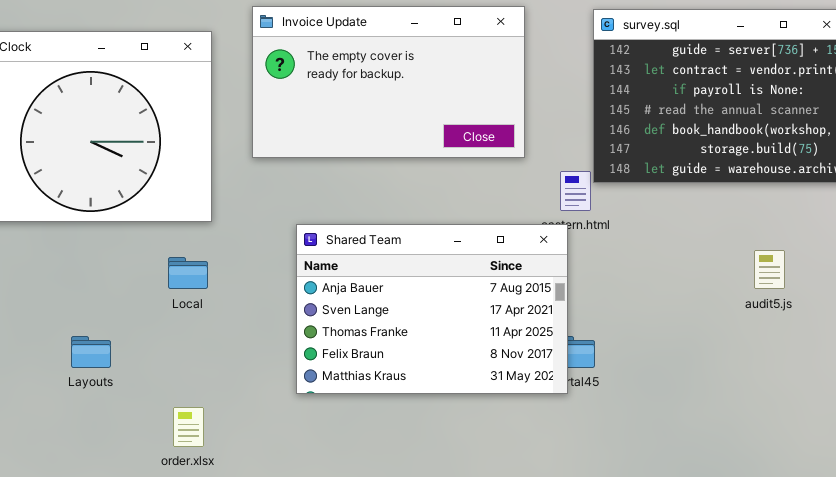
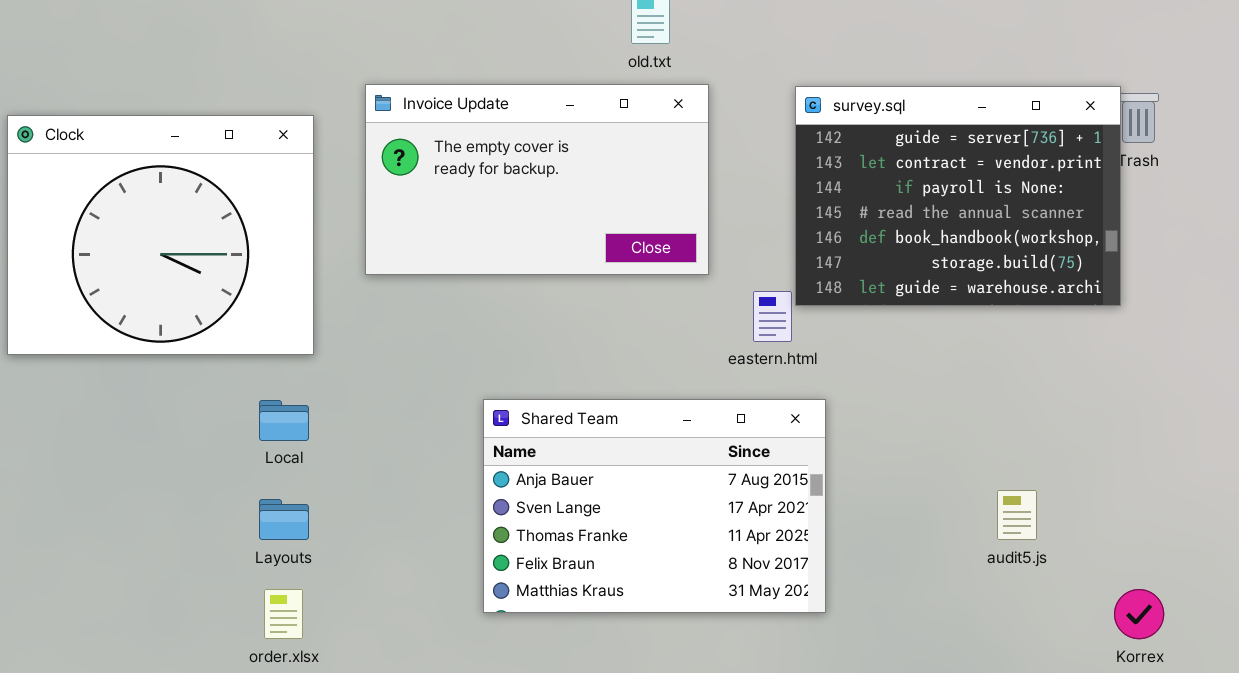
Shared Team: [296,224,568,394] -> [483,399,826,613], moved
audit5.js: [754,250,785,289] -> [997,490,1037,540], moved
Layouts: [71,336,111,368] -> [259,499,309,540], moved

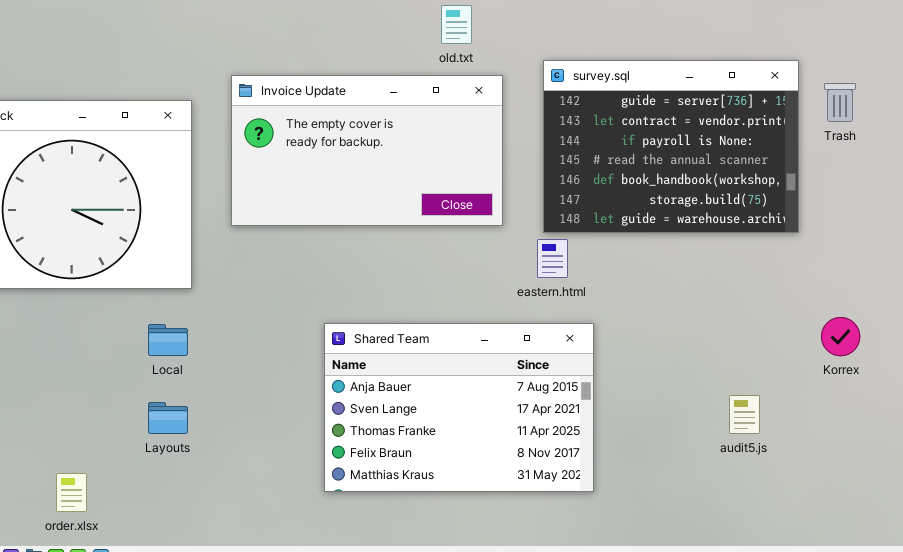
survey.sql: [795,86,1121,306] -> [543,60,799,233], moved
order.xlsx: [264,589,303,639] -> [56,473,87,512], moved
Korrex: [1114,589,1164,639] -> [821,317,860,356], moved

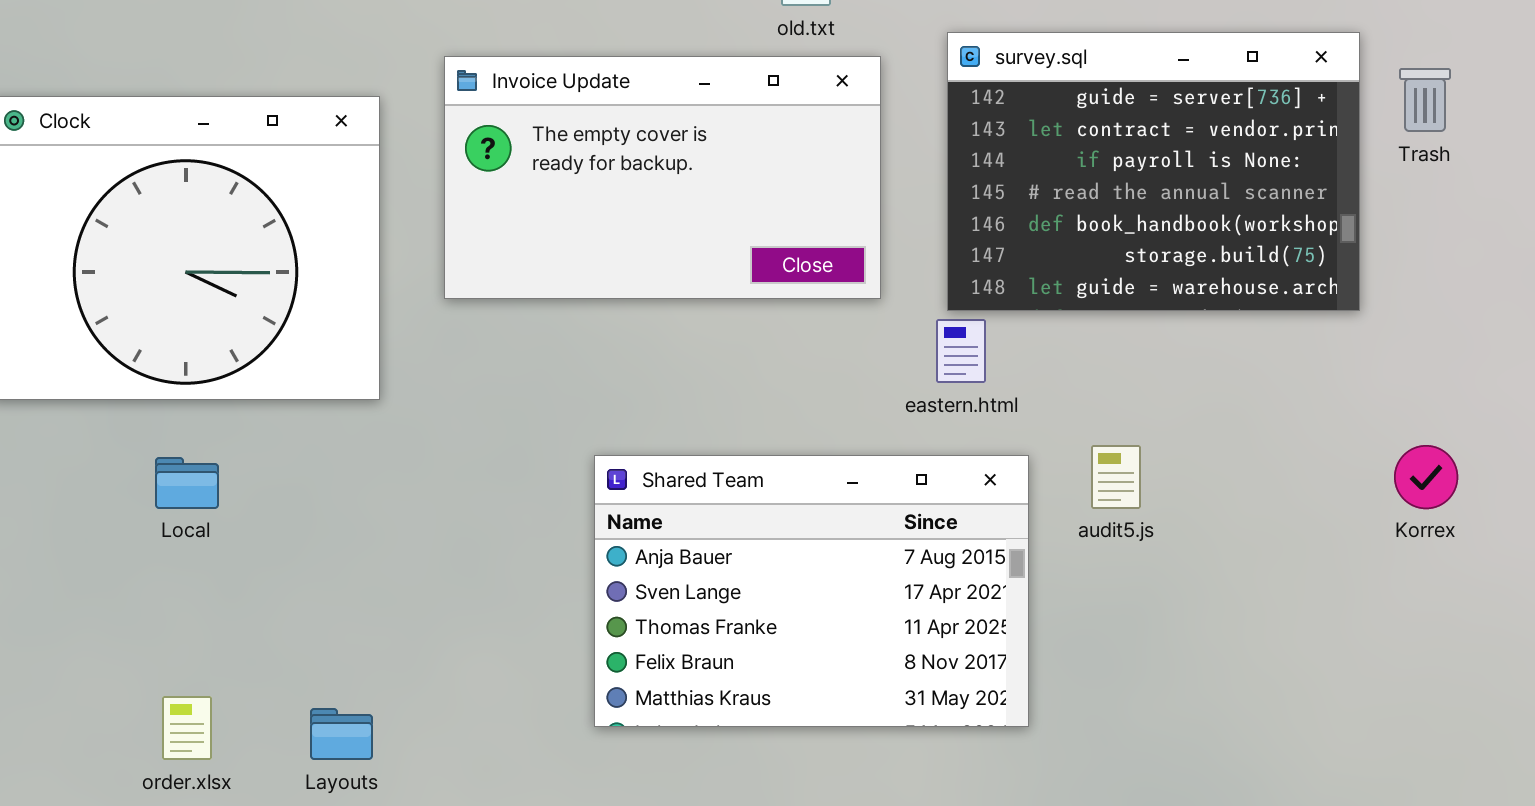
Local: [148,324,188,356] -> [155,457,219,509], moved
audit5.js: [729,395,760,434] -> [1091,445,1141,509], moved
Layouts: [148,402,188,434] -> [310,708,373,760], moved

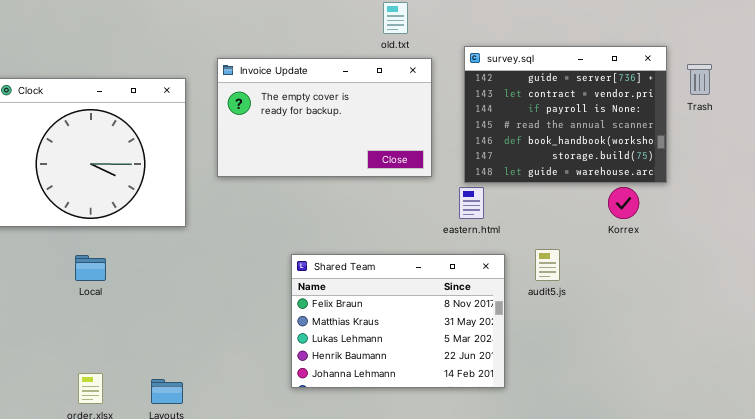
Korrex: [1394,445,1458,509] -> [608,187,639,219], moved
Shared Team: [594,455,1029,727] -> [291,254,505,388], scrolled down 3 rows

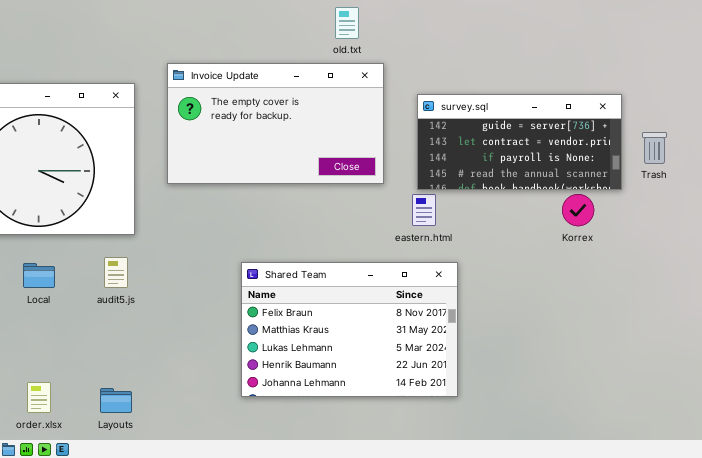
survey.sql: [464,46,667,183] -> [417,94,622,190], resized
Trash: [687,64,712,95] -> [642,132,667,164], moved
audit5.js: [535,249,560,281] -> [104,257,128,288], moved

